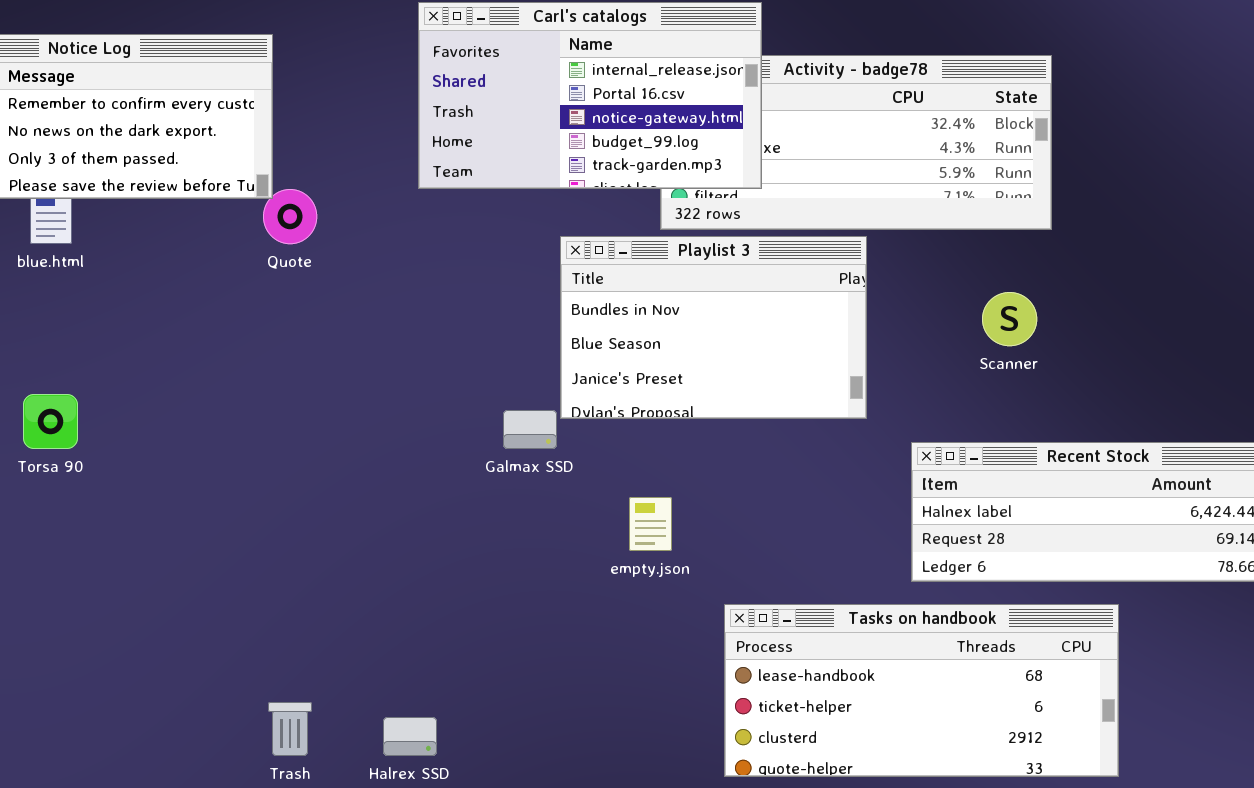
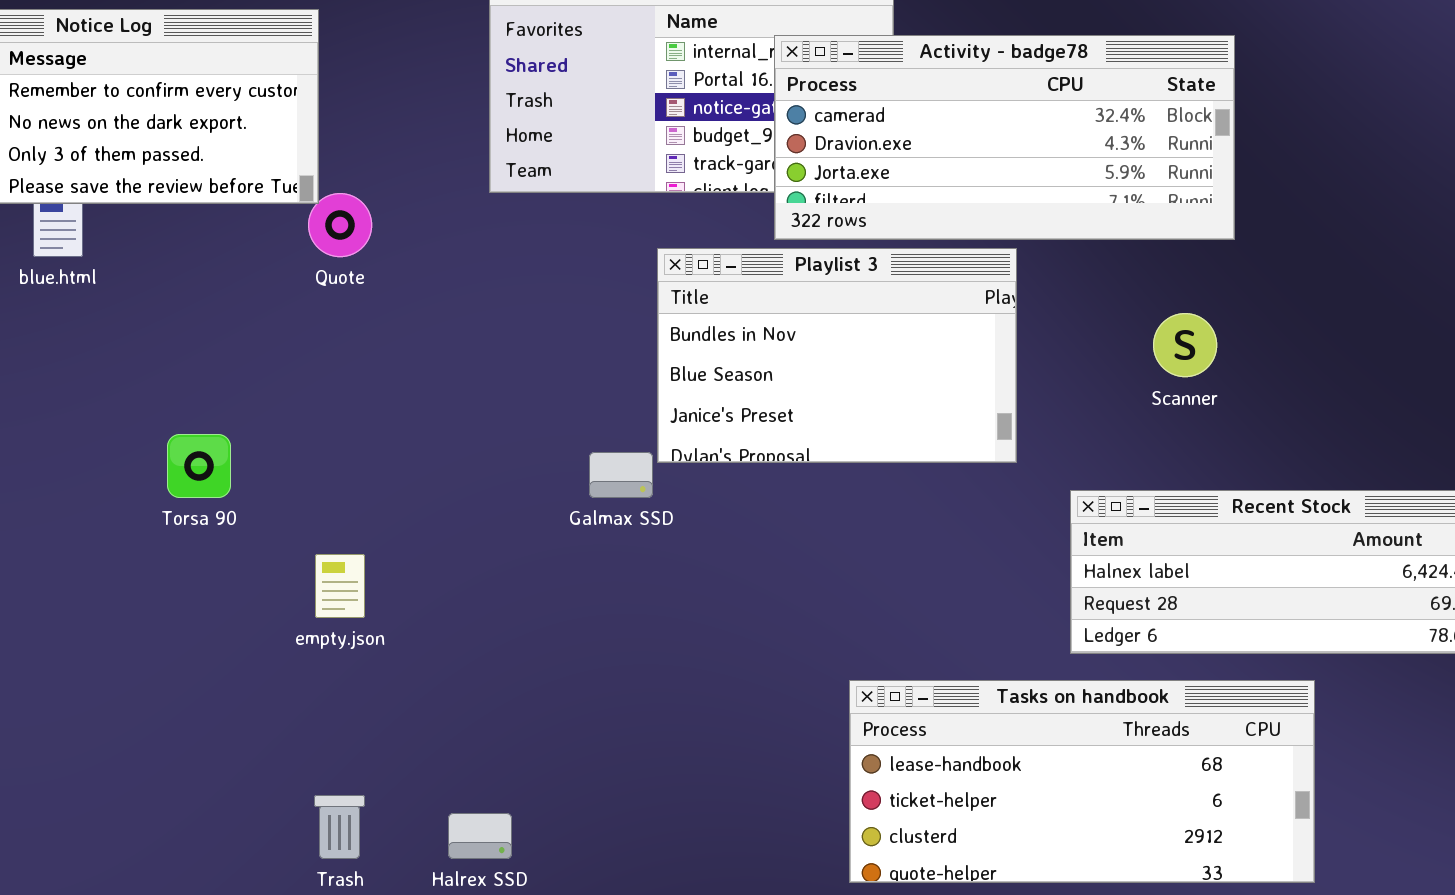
Activity - badge78: [660,55,1052,230] -> [774,35,1235,240], raised
Torsa 90: [23,394,78,449] -> [167,434,231,498], moved
empty.json: [629,497,672,551] -> [315,554,365,618], moved

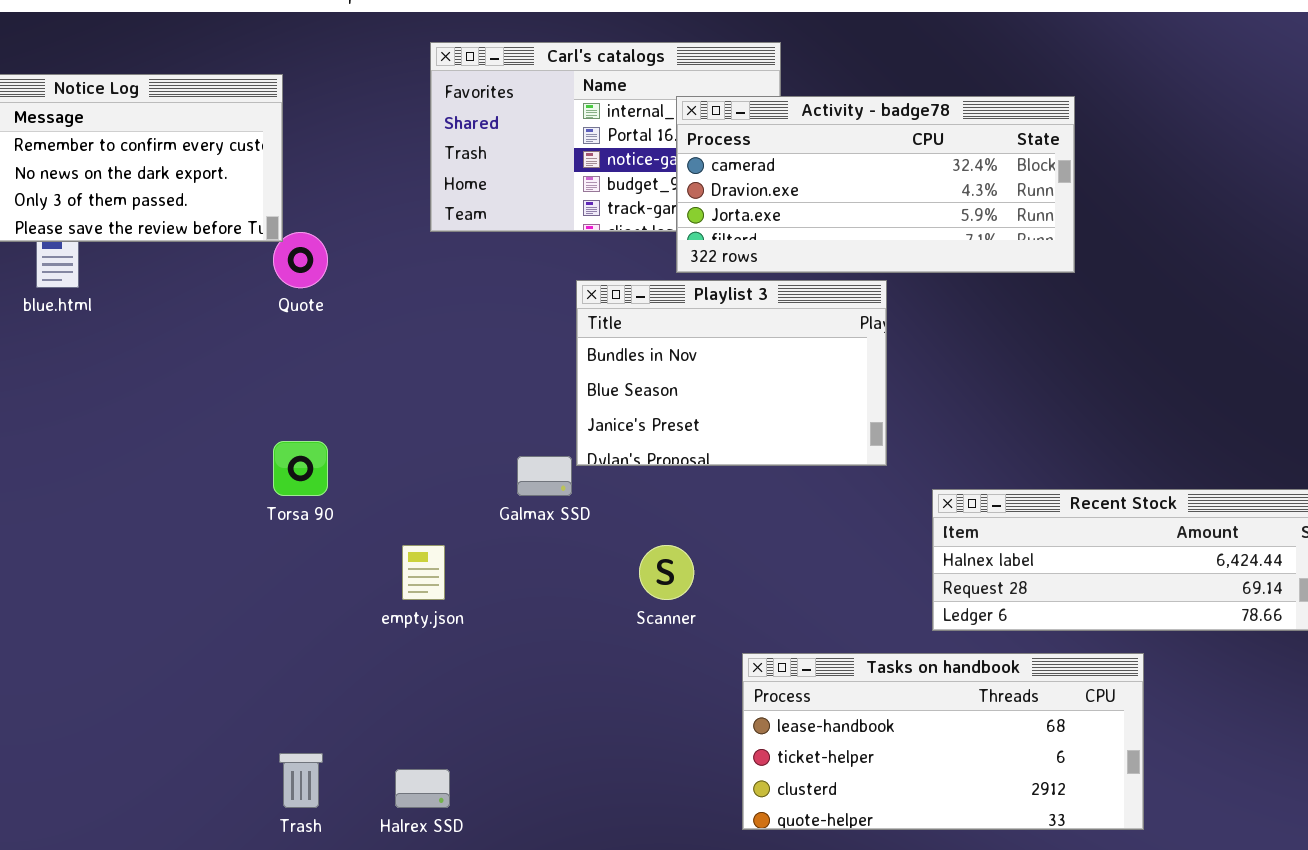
Scanner: [1153,313,1217,377] -> [639,545,694,600], moved
Torsa 90: [167,434,231,498] -> [273,441,328,496], moved
empty.json: [315,554,365,618] -> [402,545,445,600], moved

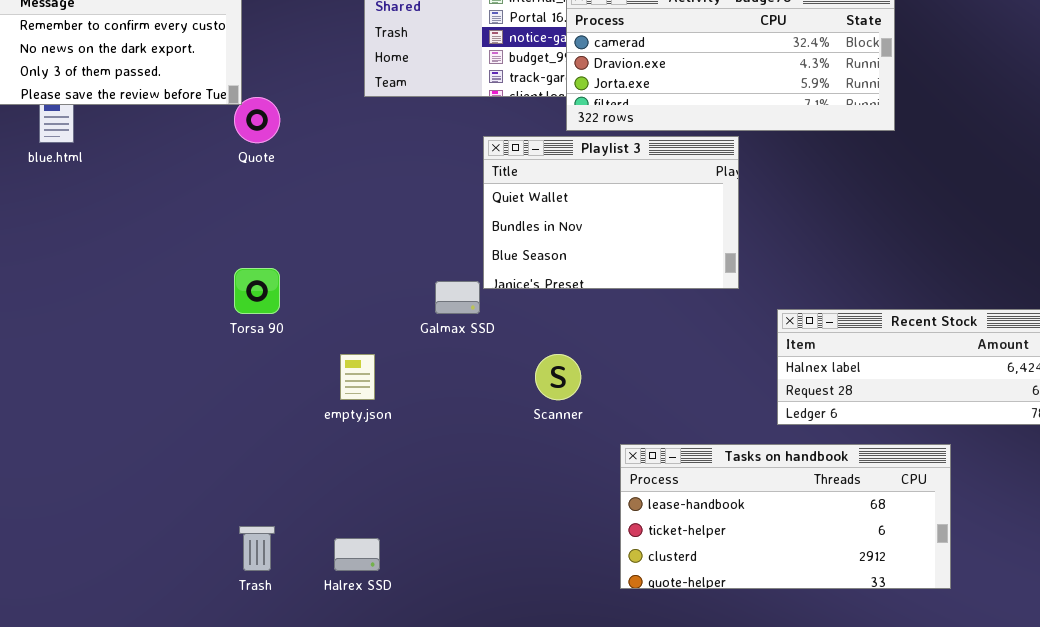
Playlist 3: [576,280,887,466] -> [483,136,739,289], scrolled up 1 row

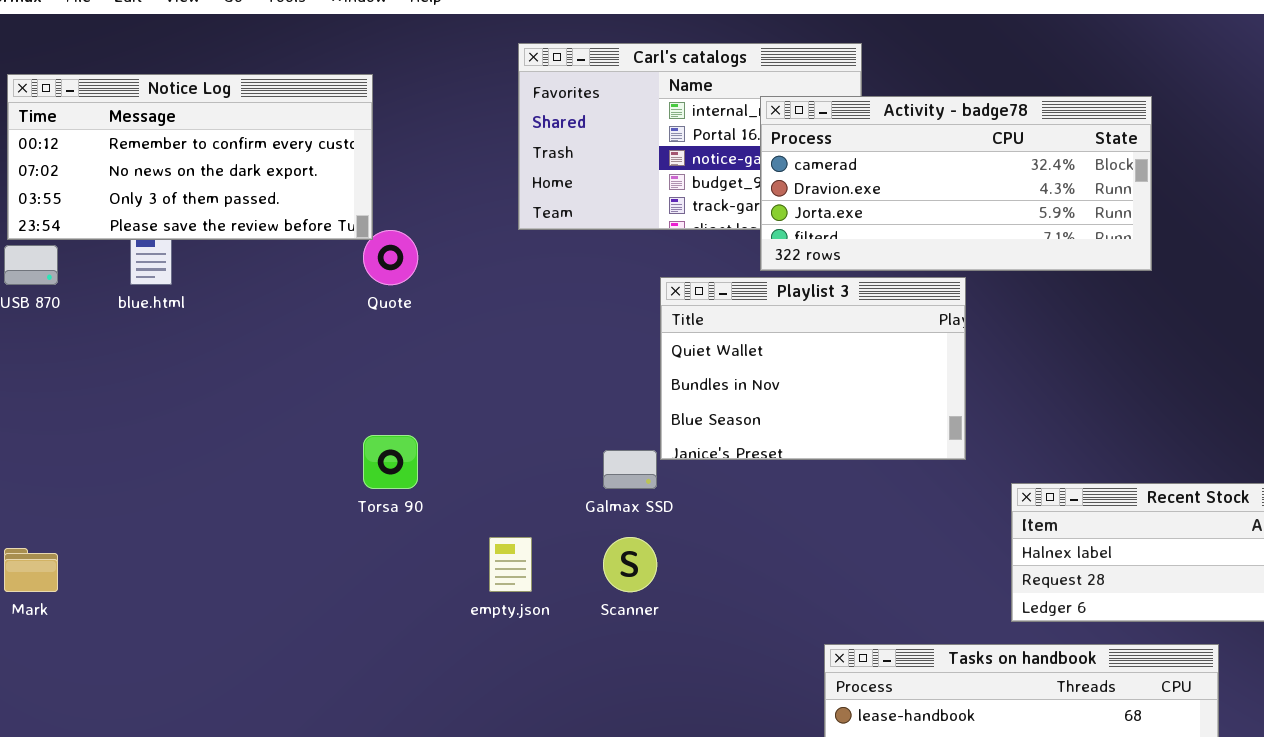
Scanner: [535,354,581,400] -> [603,537,657,592], moved

